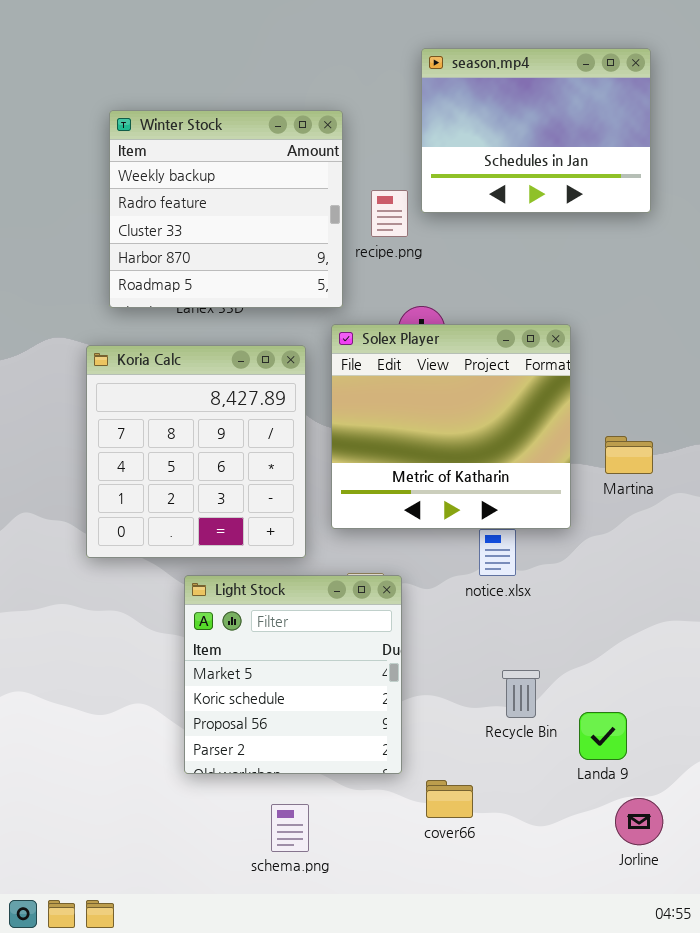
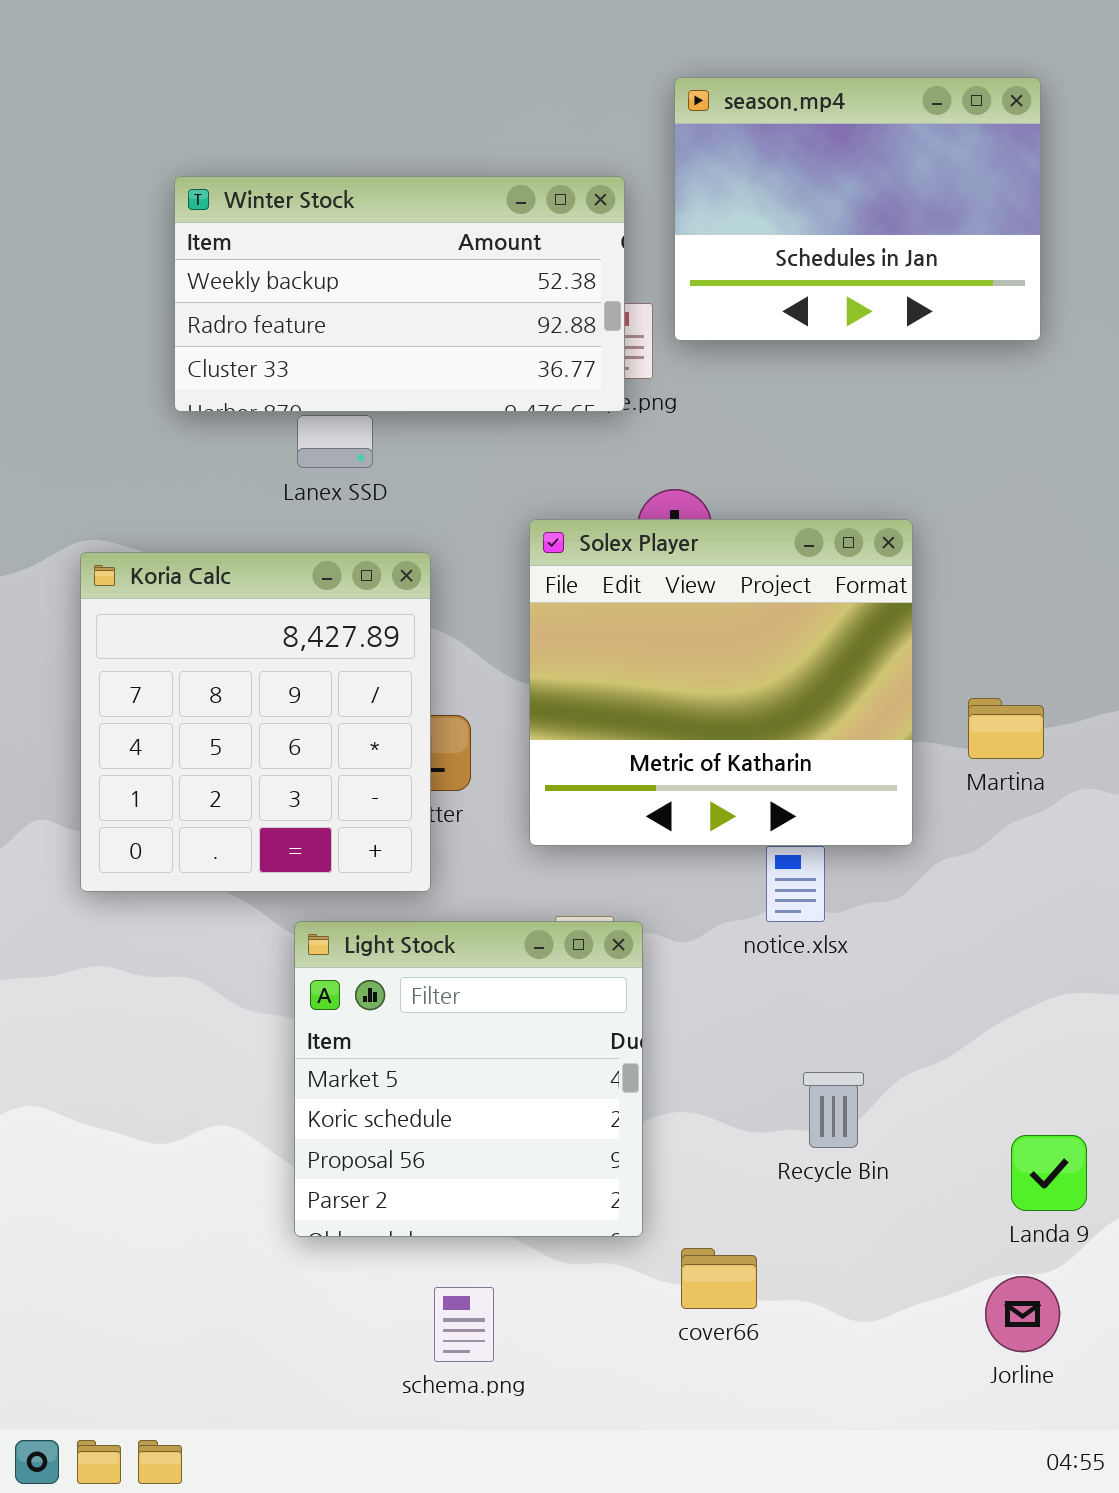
Winter Stock: [109,110,343,308] -> [174,176,625,412], resized
Koria Calc: [86,345,306,558] -> [80,552,431,892], moved
Landa 9: [579,712,627,760] -> [1011,1135,1087,1211], moved

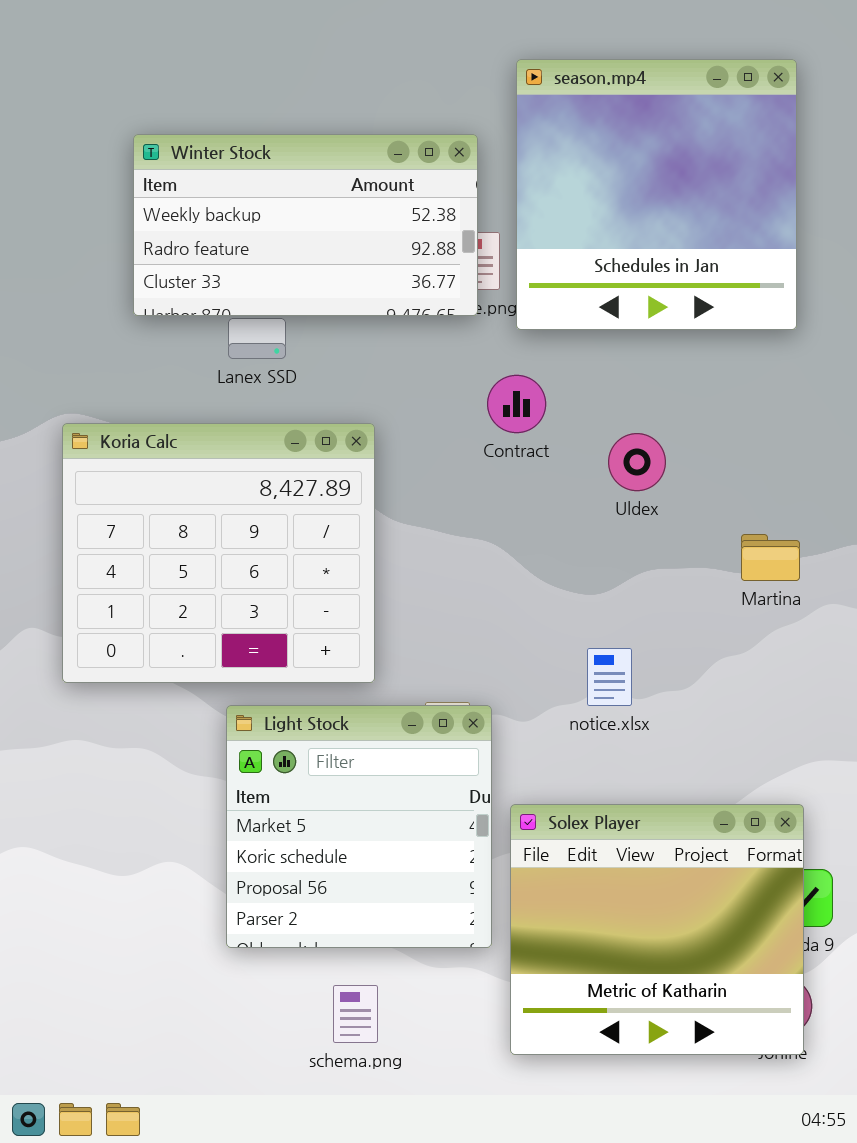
season.mp4: [674,77,1041,341] -> [516,59,797,330], resized
Solex Player: [529,519,913,846] -> [510,804,804,1055], moved
Koria Calc: [80,552,431,892] -> [62,423,375,683], resized

